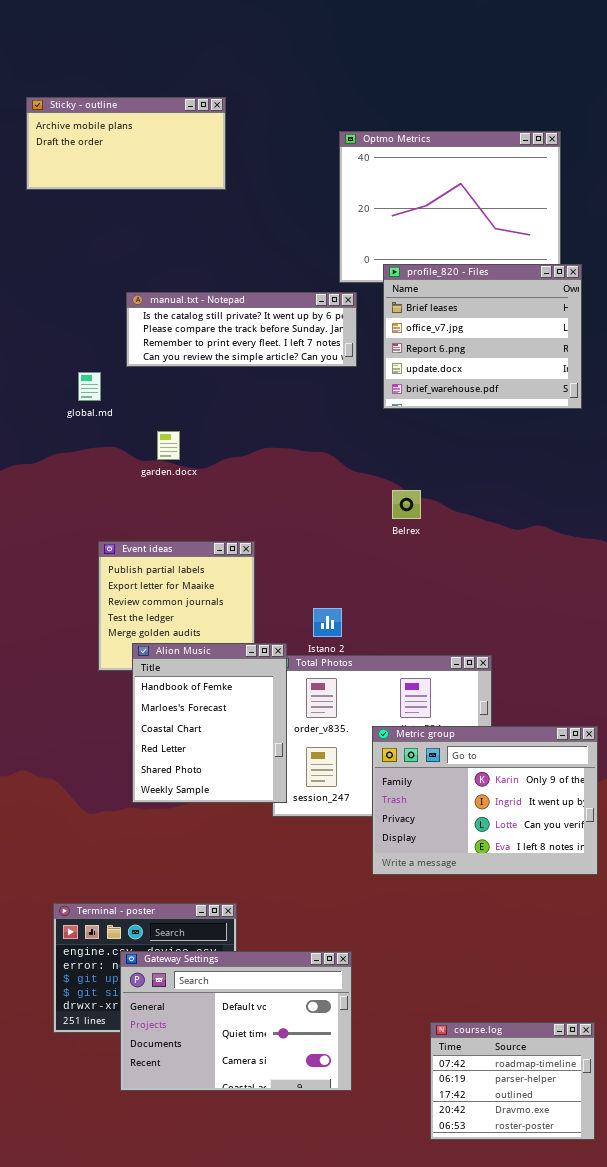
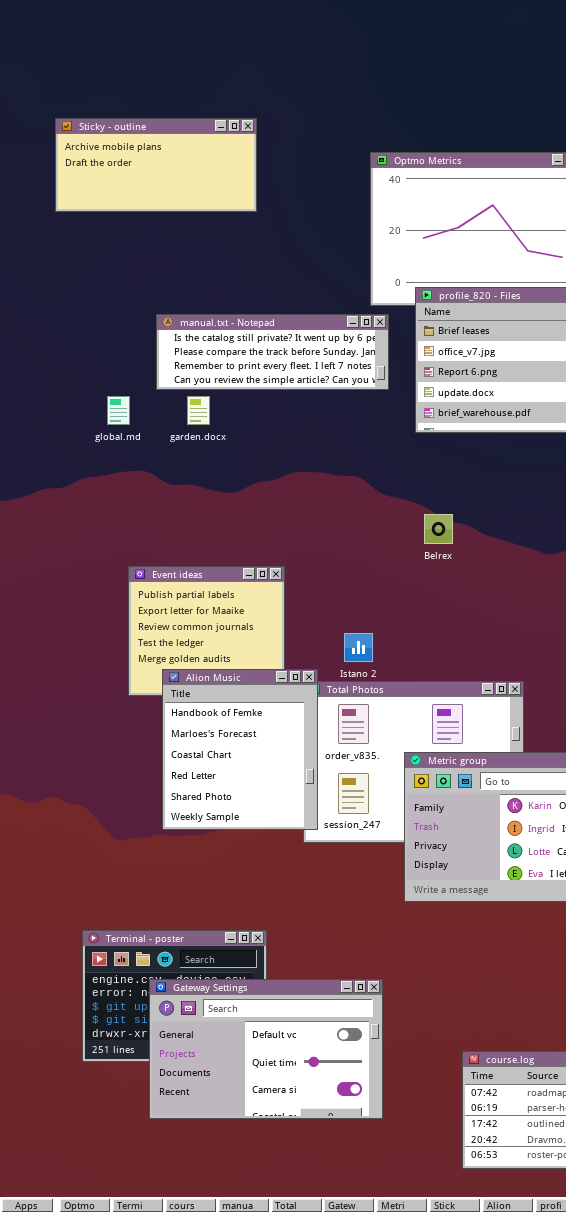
garden.docx: [157,431,180,460] -> [187,396,210,425], moved

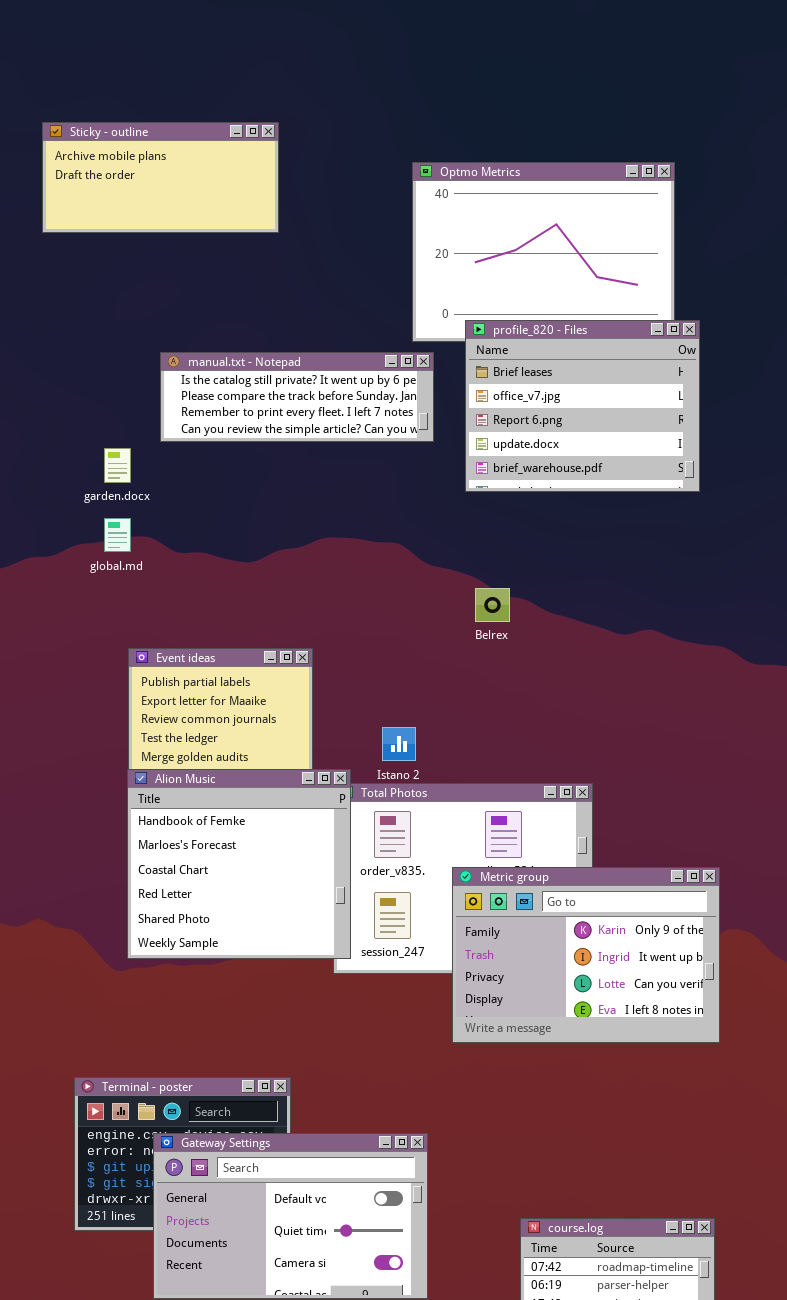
global.md: [107,396,130,425] -> [104,518,131,552], moved
garden.docx: [187,396,210,425] -> [104,448,131,483], moved
Alion Music: [162,669,318,830] -> [127,769,351,959], resized

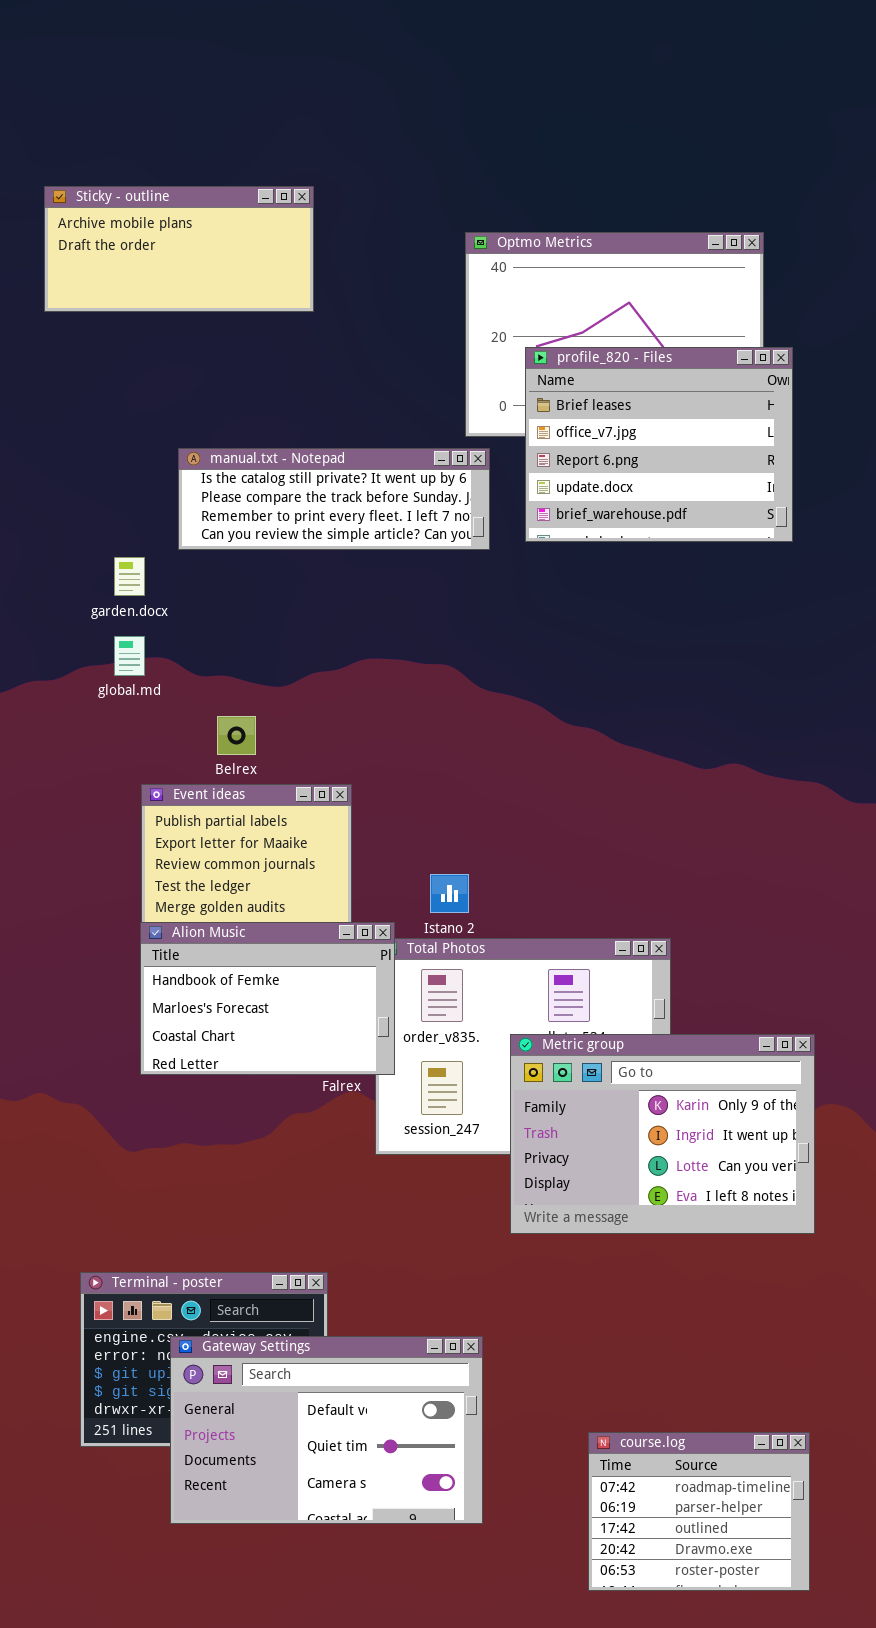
profile_820 - Files: [465,320,700,492] -> [525,347,793,542], moved
Belrex: [475,588,510,622] -> [217,716,256,755], moved
Alion Music: [127,769,351,959] -> [140,922,395,1075], resized

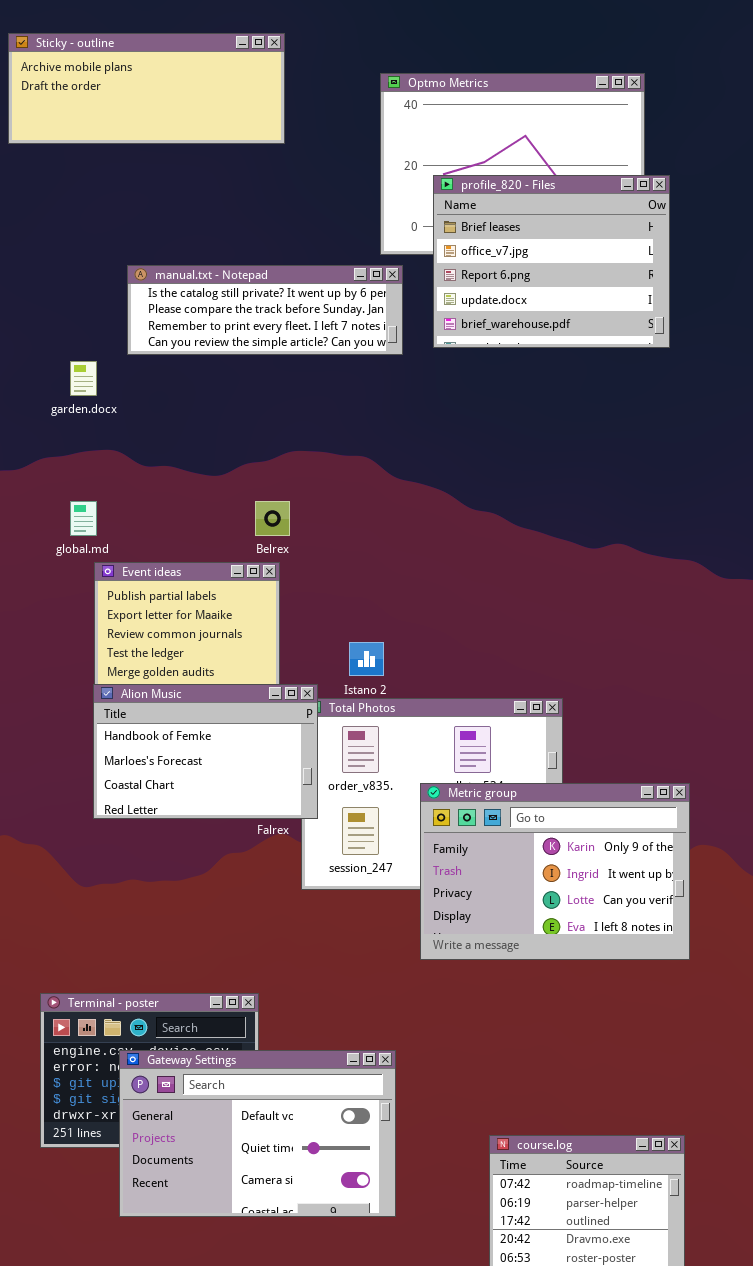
Sticky - outline: [44,186,314,312] -> [8,33,285,144], resized
global.md: [114,636,145,676] -> [70,501,97,536], moved
Belrex: [217,716,256,755] -> [255,501,290,536], moved

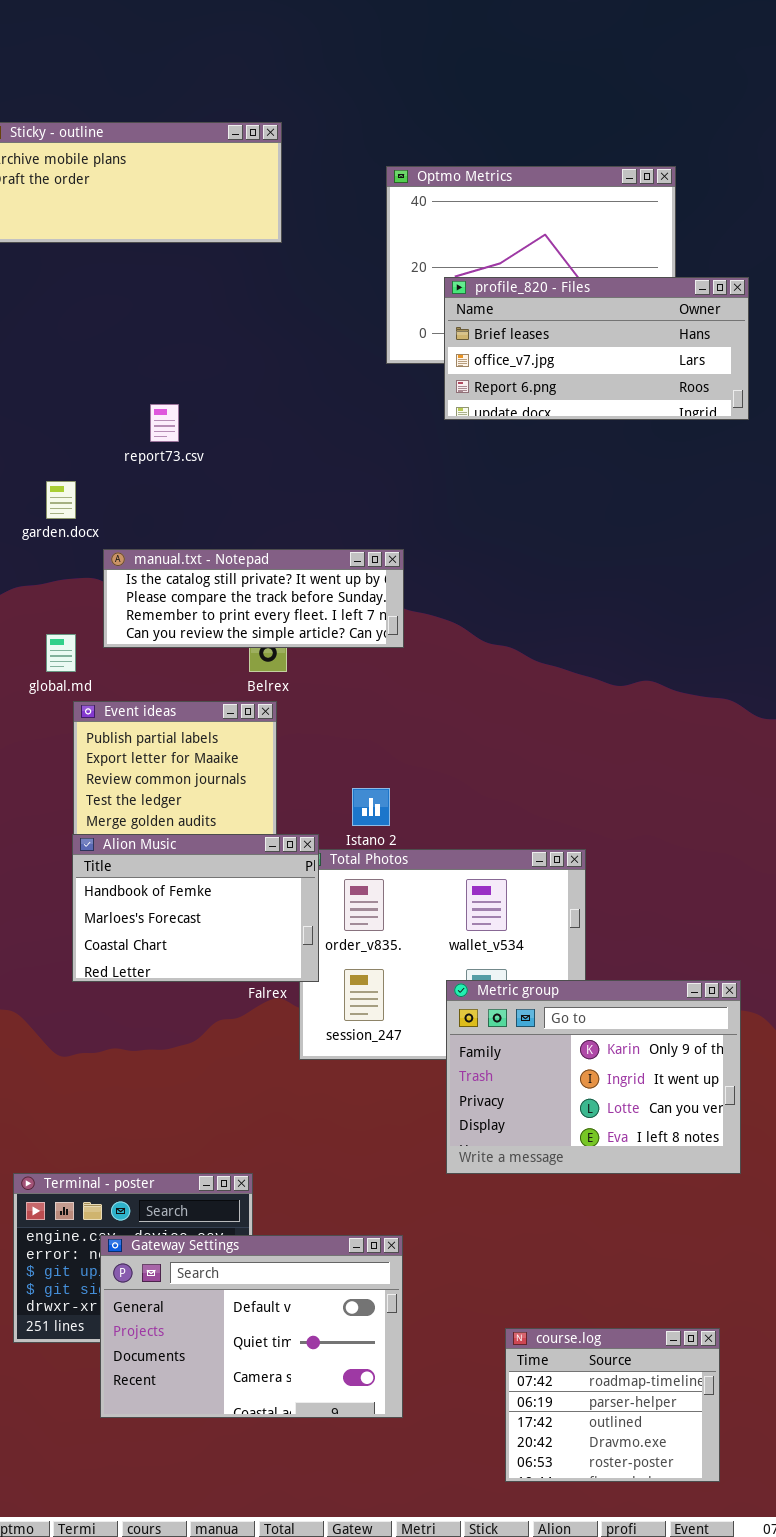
profile_820 - Files: [433,175,670,348] -> [444,277,749,420], resized
manual.txt - Notepad: [127,265,403,355] -> [103,549,404,648], moved
Metric group: [420,783,690,960] -> [446,980,741,1174], moved

